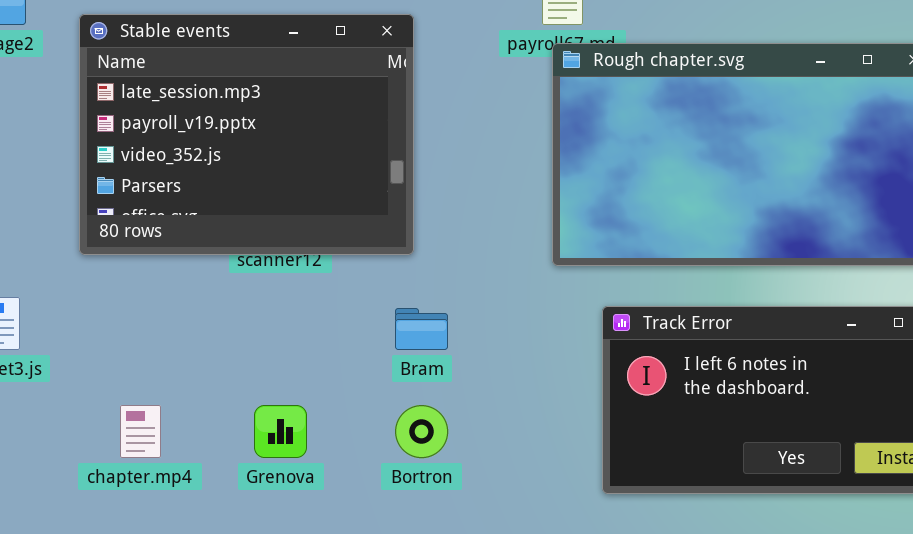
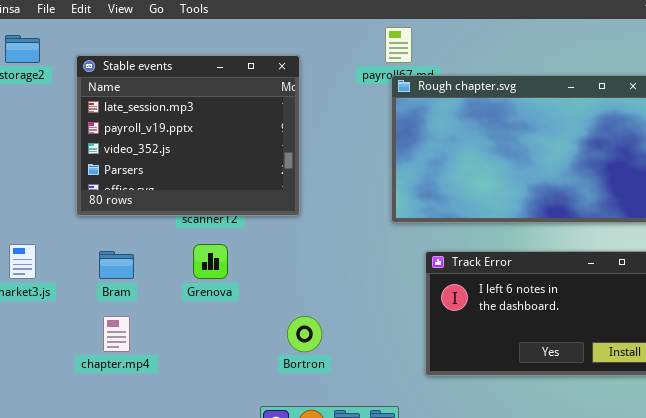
Bram: [395,308,448,350] -> [99,251,134,279], moved
Grenova: [254,405,307,458] -> [193,244,228,279], moved

